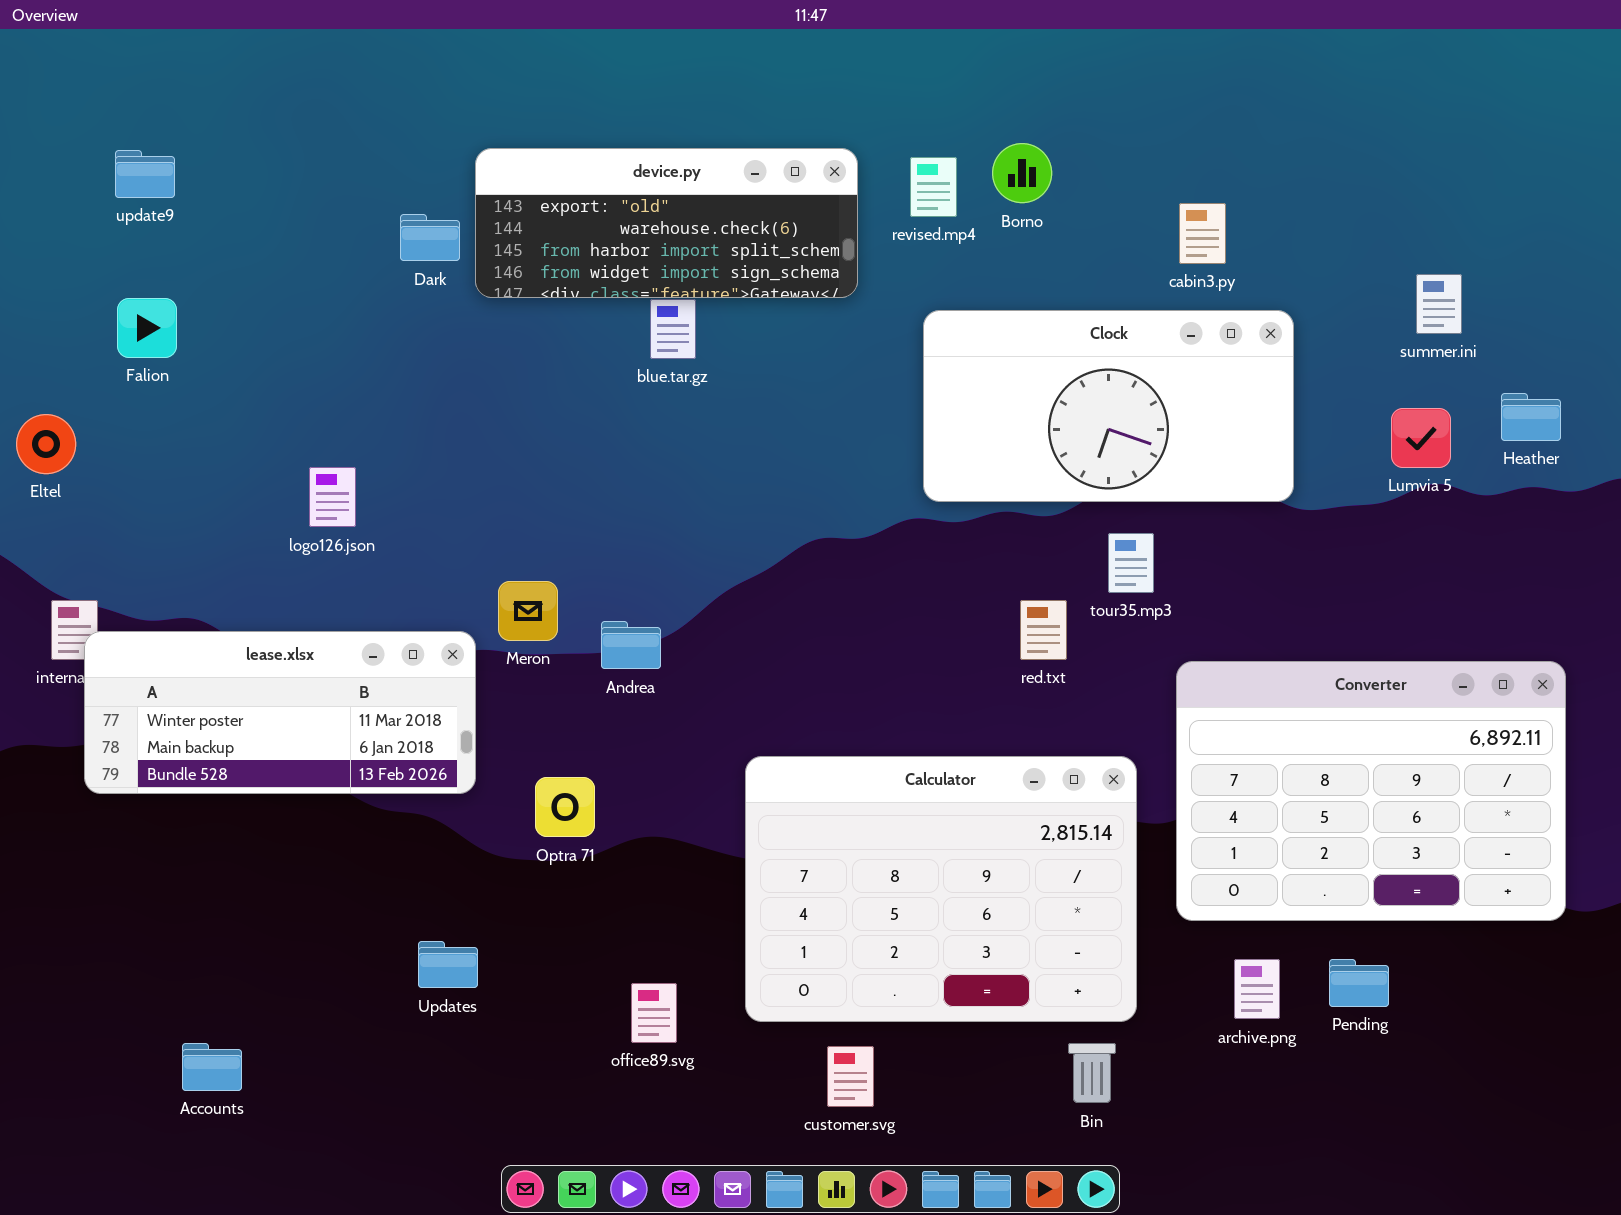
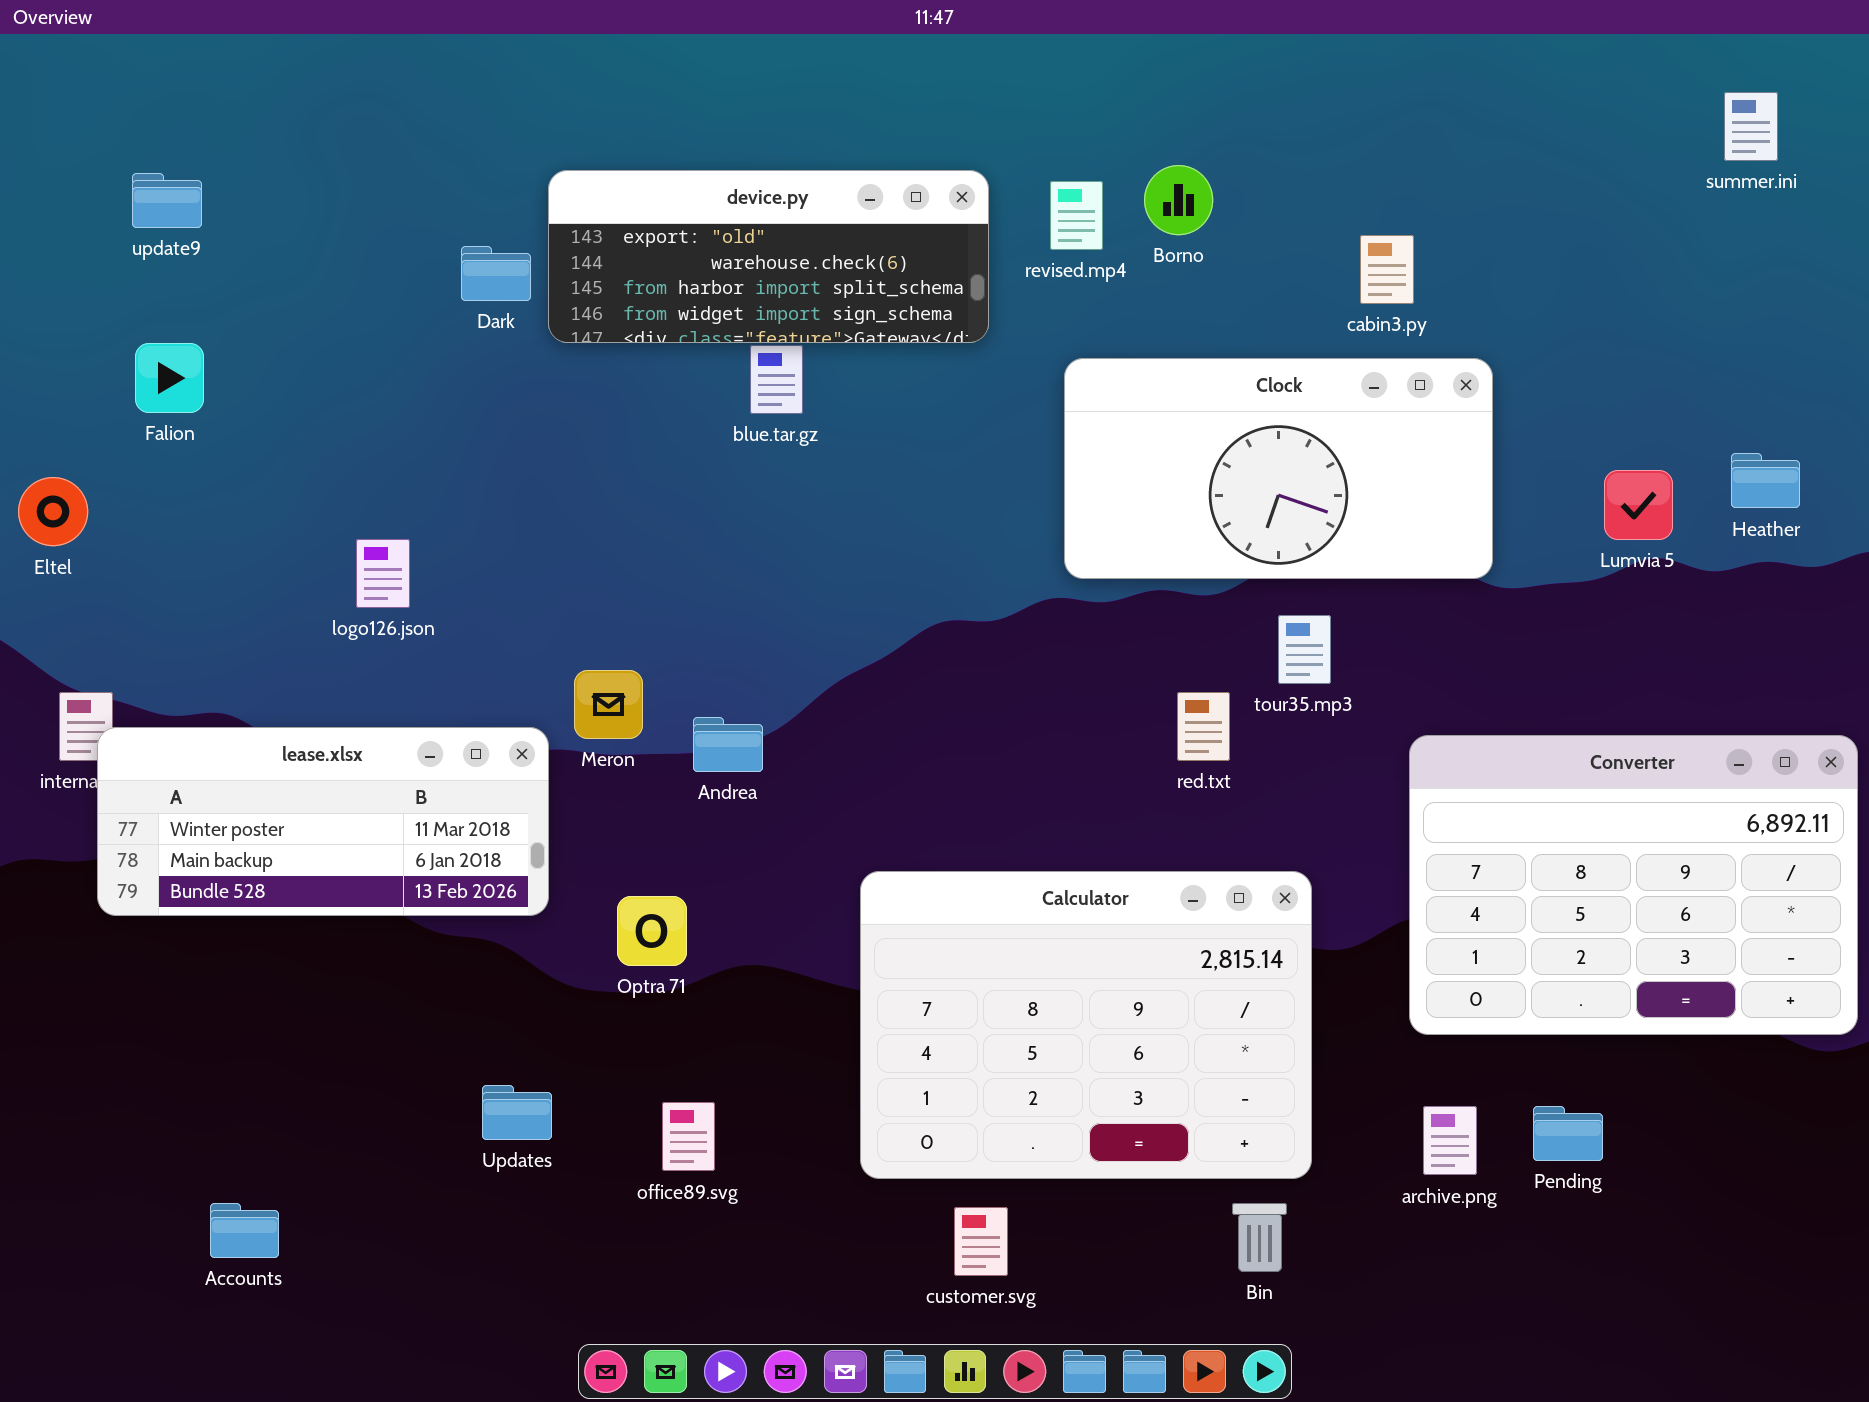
summer.ini: [1416,274,1462,334] -> [1724,92,1778,161], moved
Converter: [1176,661,1566,921] -> [1409,735,1858,1035], moved
office89.svg: [631,983,677,1043] -> [662,1102,715,1171], moved

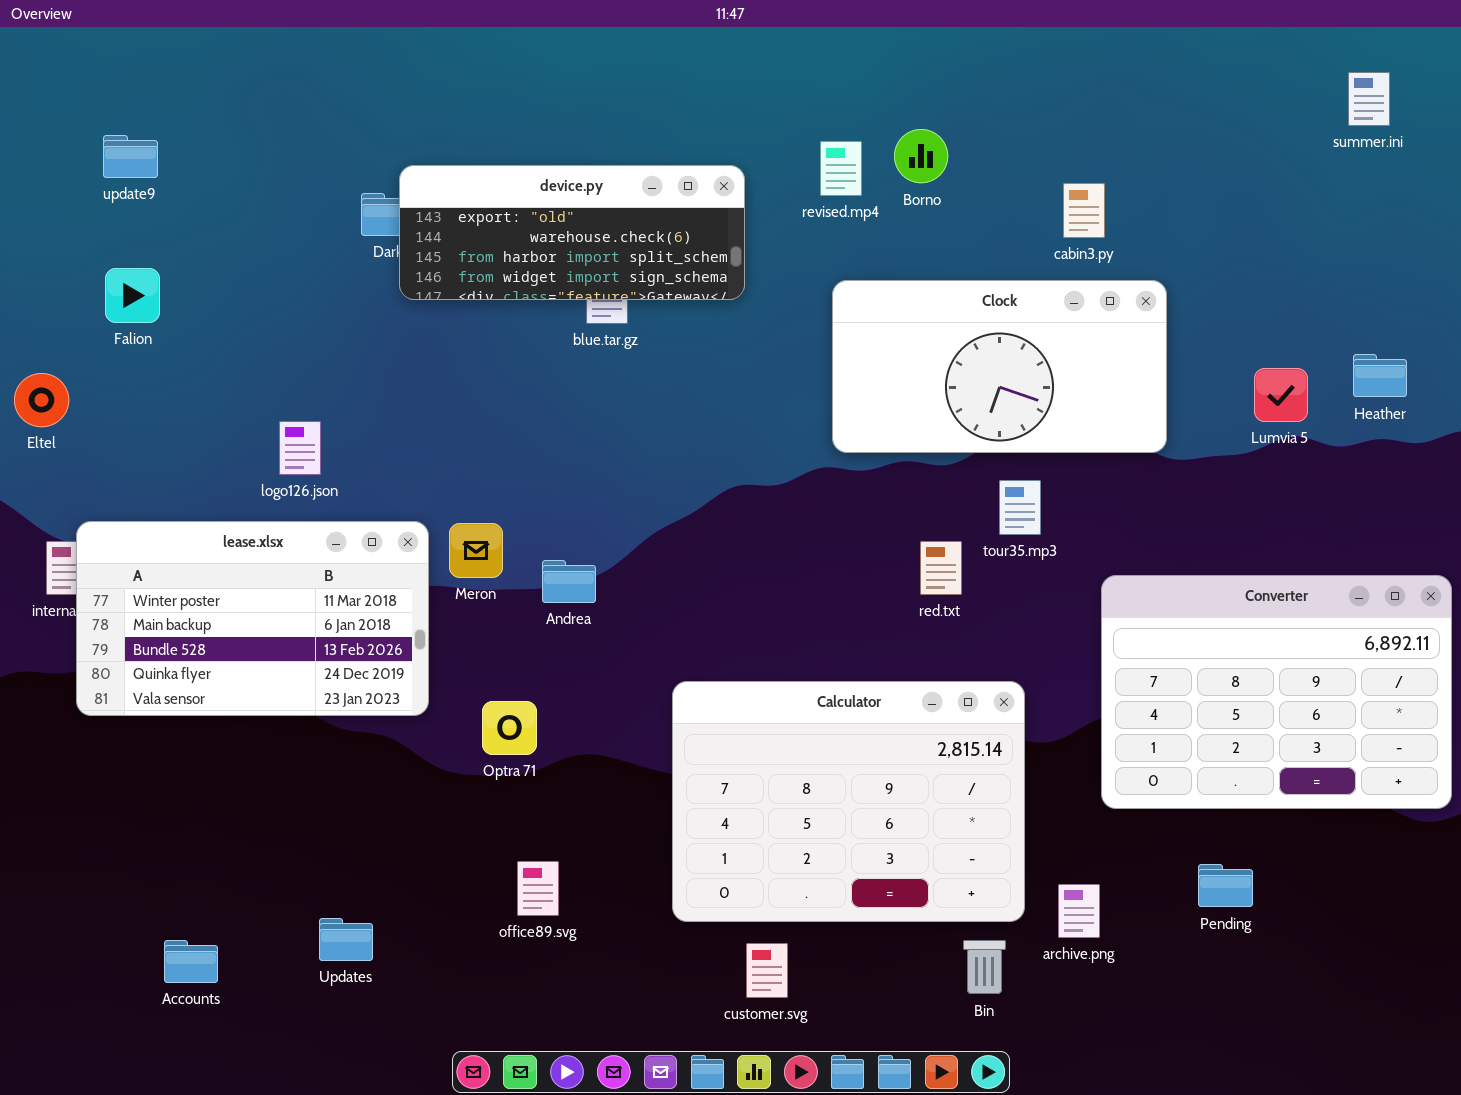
device.py: [548,170,989,343] -> [399,165,745,300], moved
lease.xlsx: [97,727,549,916] -> [76,521,429,716], resized
Updates: [482,1085,552,1140] -> [319,918,373,961], moved
archive.png: [1423,1106,1477,1175] -> [1058,884,1100,938], moved

